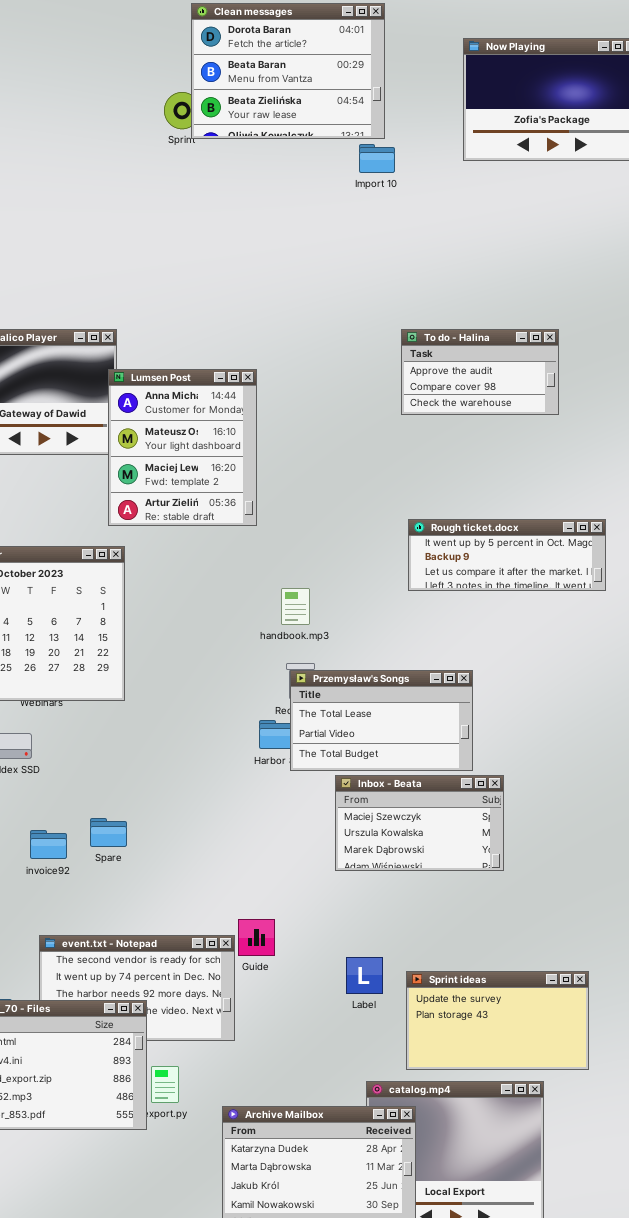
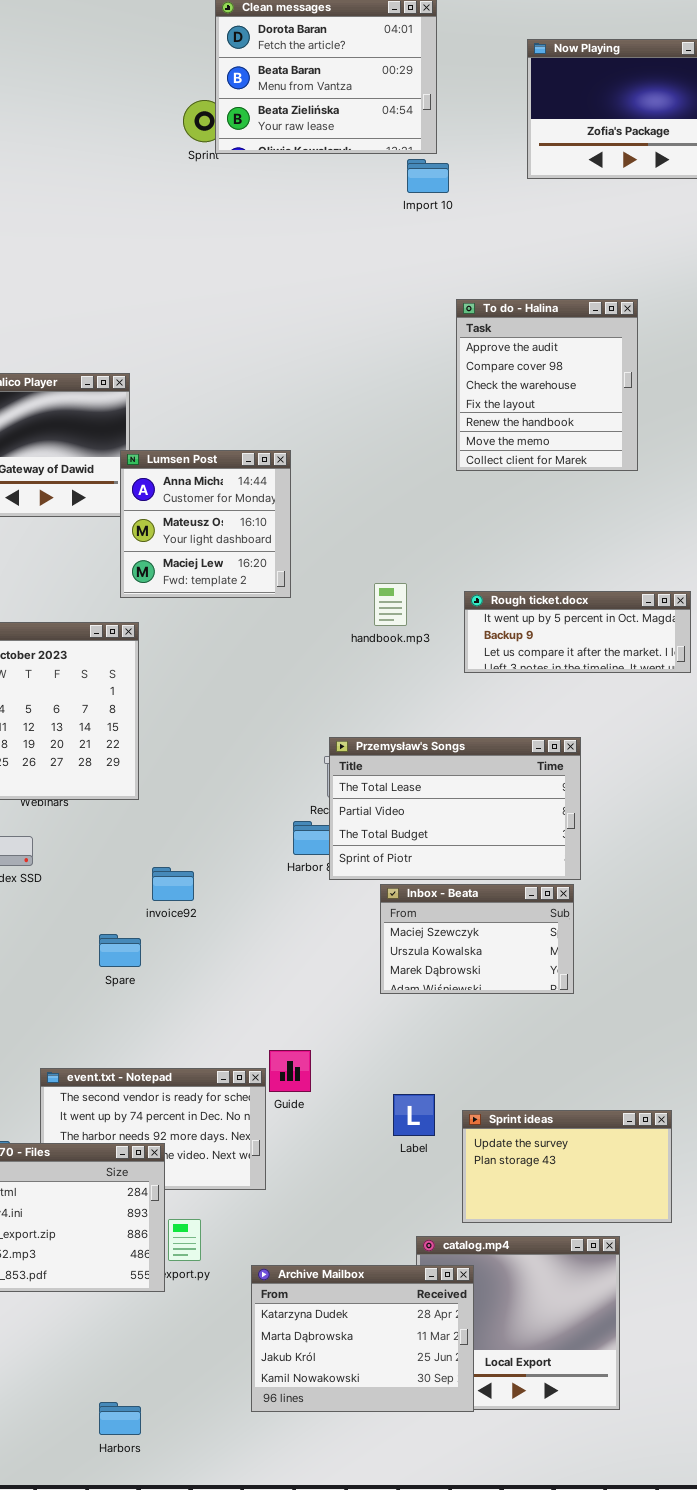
To do - Halina: [401,329,559,415] -> [456,299,638,471], resized
Lumsen Post: [108,369,257,526] -> [120,450,291,598], resized
handbook.mp3: [281,588,310,625] -> [374,583,407,626], moved
Przemysław's Songs: [290,670,473,771] -> [329,737,581,880], resized
invoice92: [30,830,67,859] -> [152,867,194,901], moved

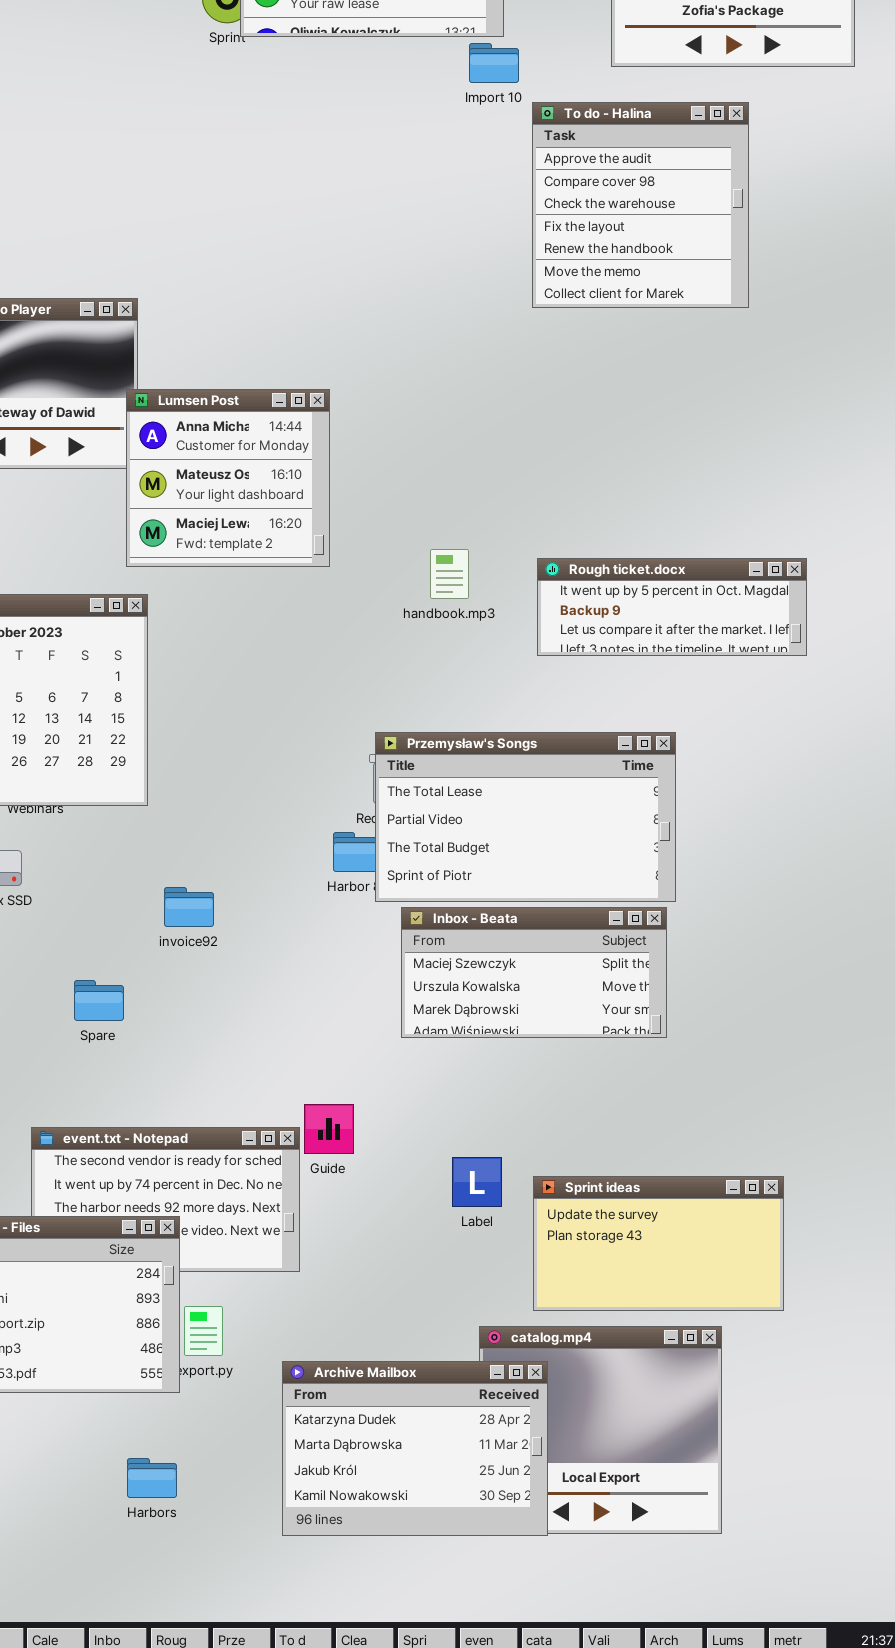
To do - Halina: [456,299,638,471] -> [532,102,749,308], moved
Inbox - Beata: [380,884,574,994] -> [401,907,667,1038], resized
Spare: [99,934,141,967] -> [74,980,124,1021], moved
Harbors: [99,1402,141,1435] -> [127,1458,177,1498], moved

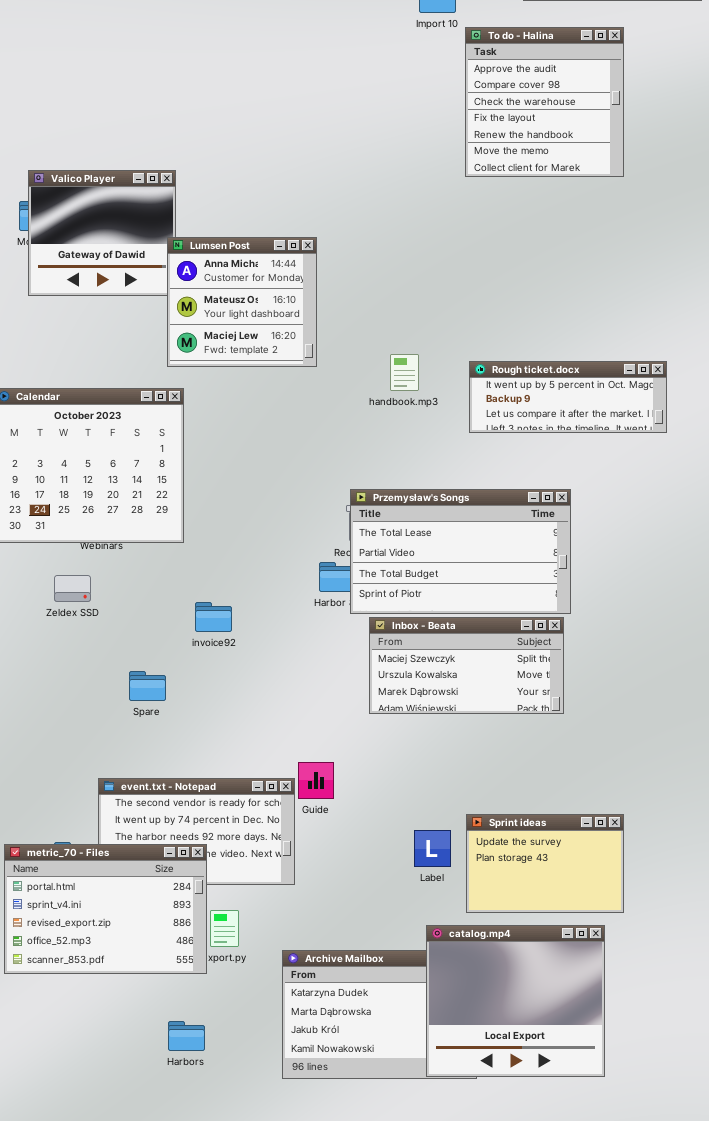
Label: [452,1157,502,1207] -> [414,830,451,867], moved
Sprint ideas: [533,1176,784,1311] -> [466,814,624,913], resized
catalog.mp4: [479,1326,722,1534] -> [426,925,605,1077], raised

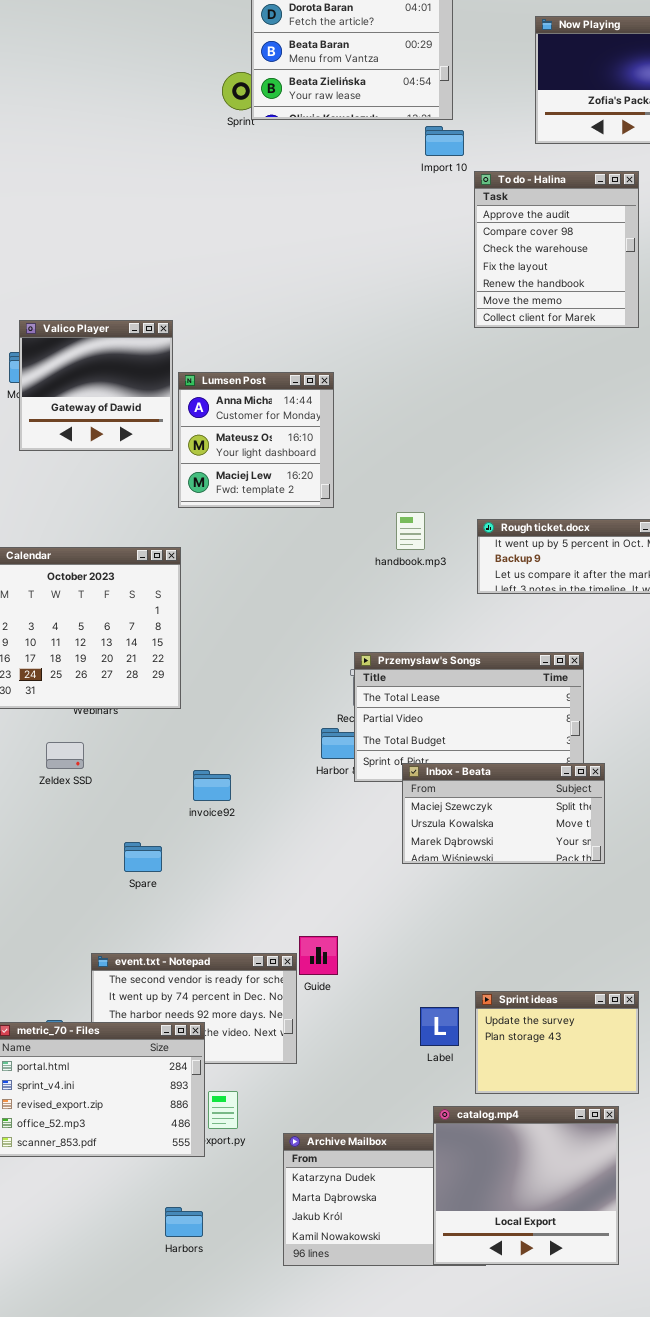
Lumsen Post: [167,237,317,367] -> [178,372,334,508], moved
Inbox - Beata: [369,617,564,714] -> [402,763,605,864], moved

